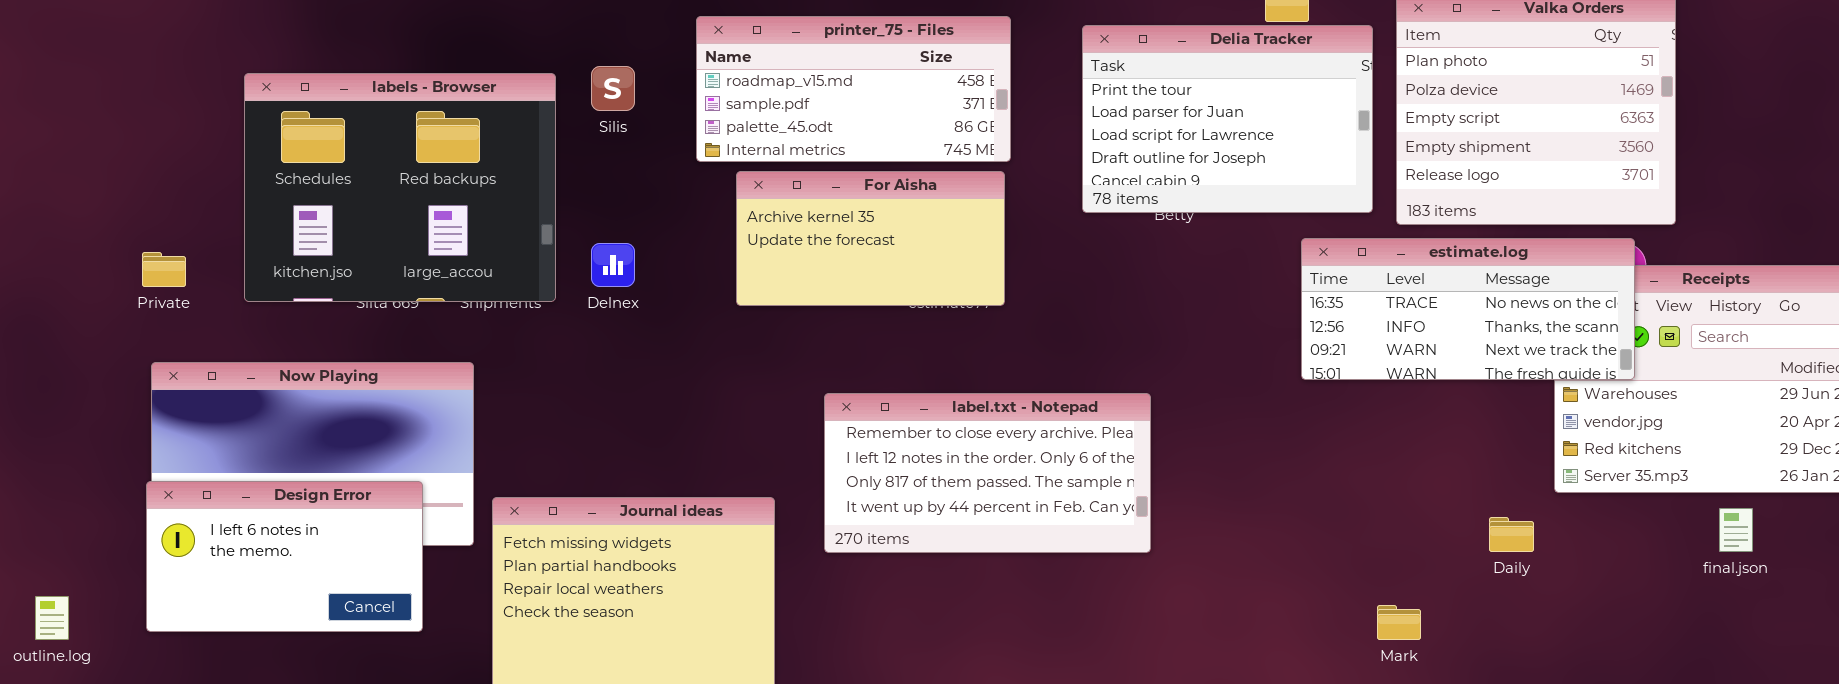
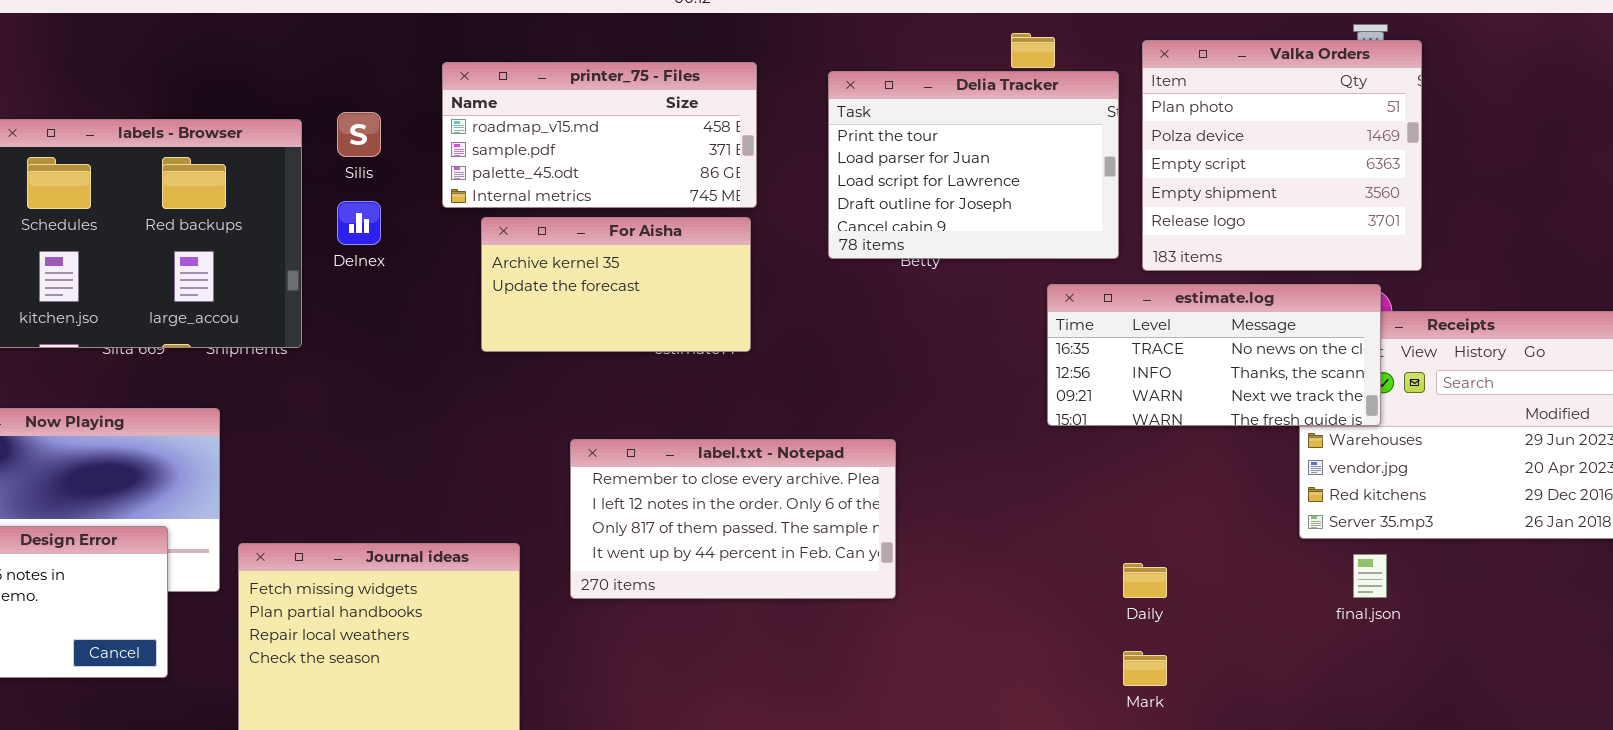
Delnex: [591,243,635,287] -> [337,201,381,245], moved
final.json: [1719,508,1753,552] -> [1353,554,1387,598], moved
Daily: [1489,517,1534,552] -> [1123,563,1167,598], moved

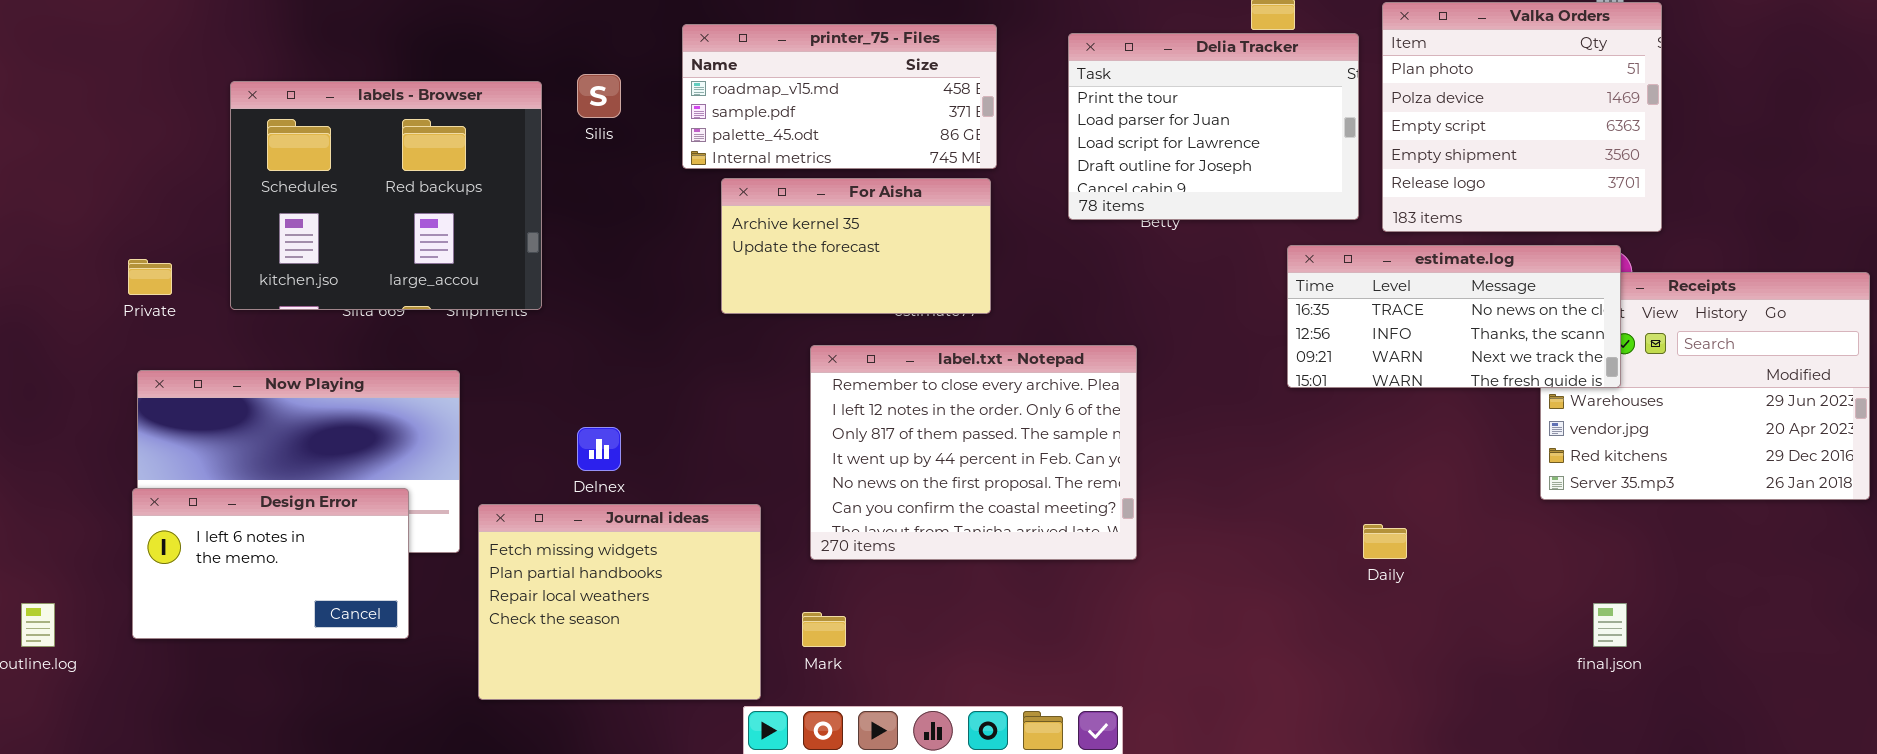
Delnex: [337,201,381,245] -> [577,427,621,471], moved
label.txt - Notepad: [570,439,896,599] -> [810,345,1137,560], resized
final.json: [1353,554,1387,598] -> [1593,603,1627,647], moved
Mark: [1123,651,1167,686] -> [802,612,846,647], moved

